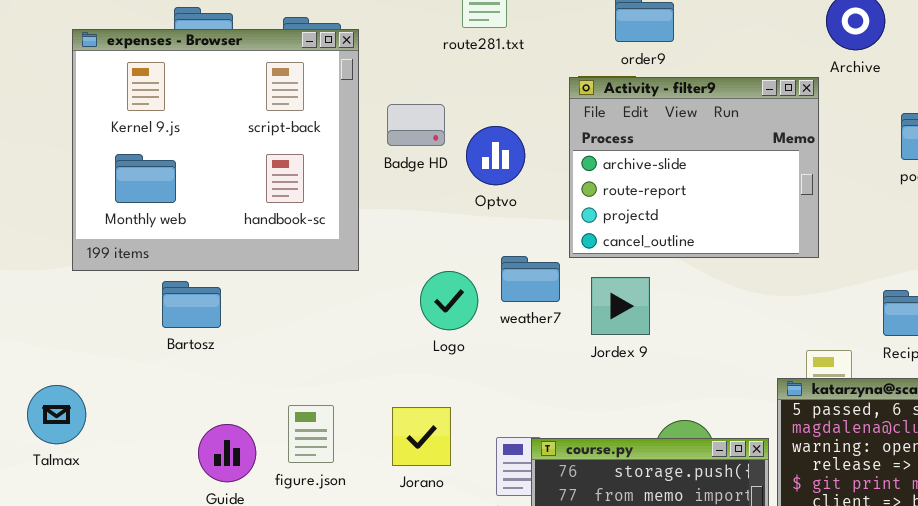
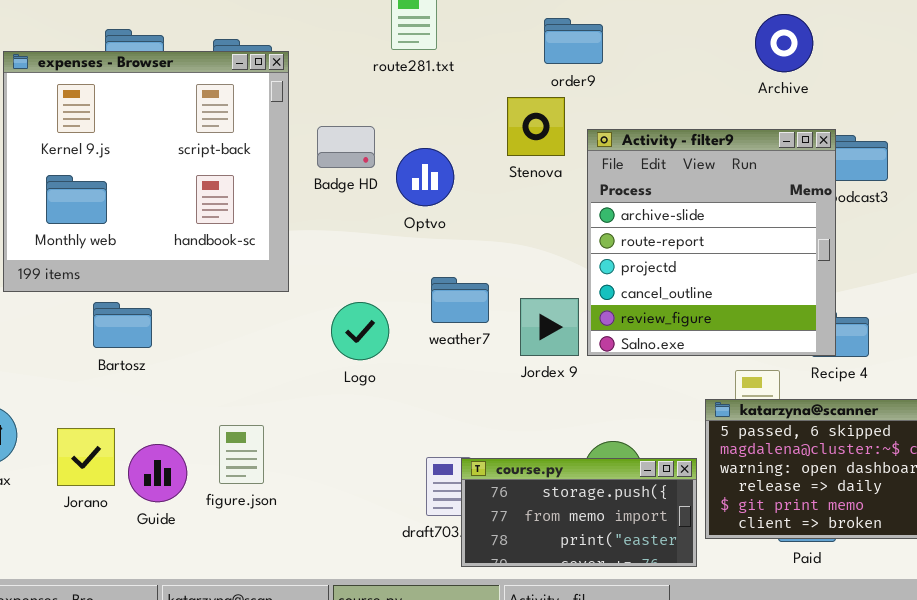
Activity - filter9: [569,77,819,258] -> [587,129,836,356], moved, resized
Logo: [420,271,478,330] -> [331,302,389,360], moved
Jorano: [392,407,451,466] -> [57,428,115,486], moved

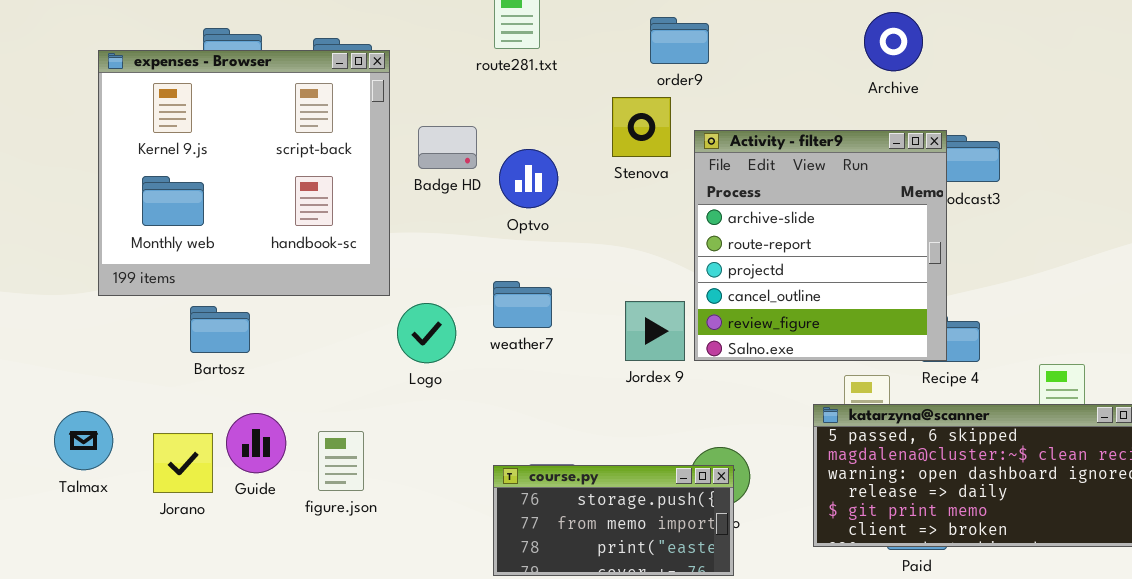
weather7: [431,277,489,323] -> [493,281,552,328], moved
Logo: [331,302,389,360] -> [397,303,456,363], moved
Guide: [128,444,187,502] -> [226,413,286,473], moved
course.py: [461,458,697,567] -> [493,465,734,576], moved

